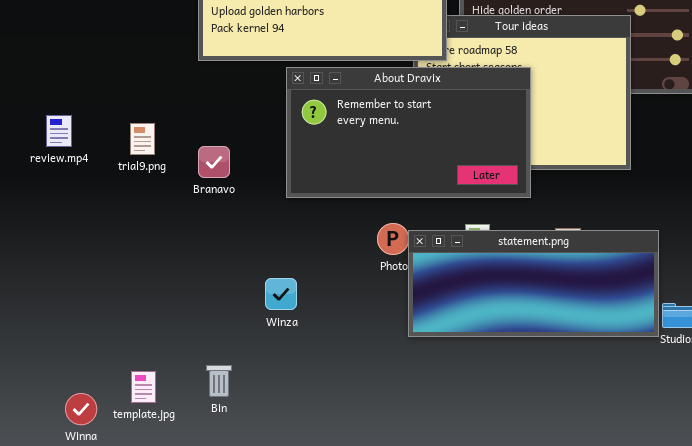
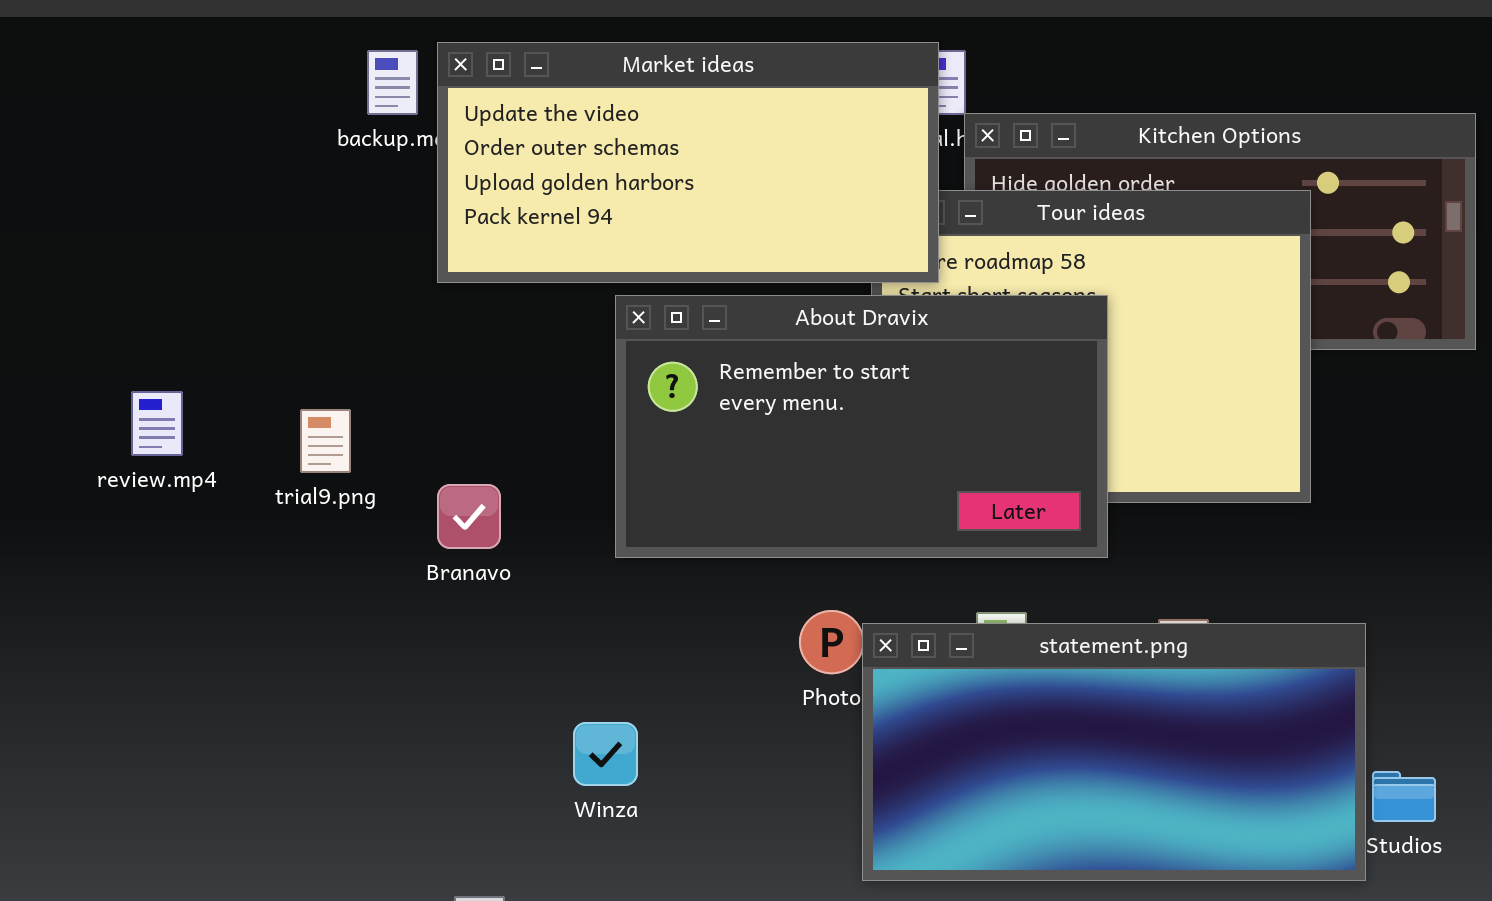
Branavo: [198,146,230,178] -> [437,484,501,549], moved
statement.png: [408,230,659,337] -> [862,623,1366,881], resized

